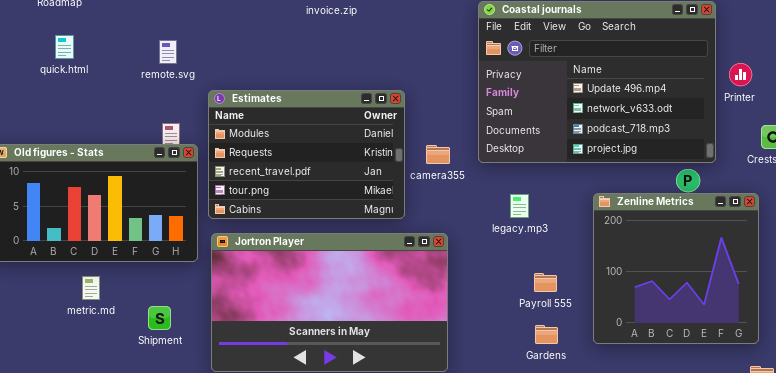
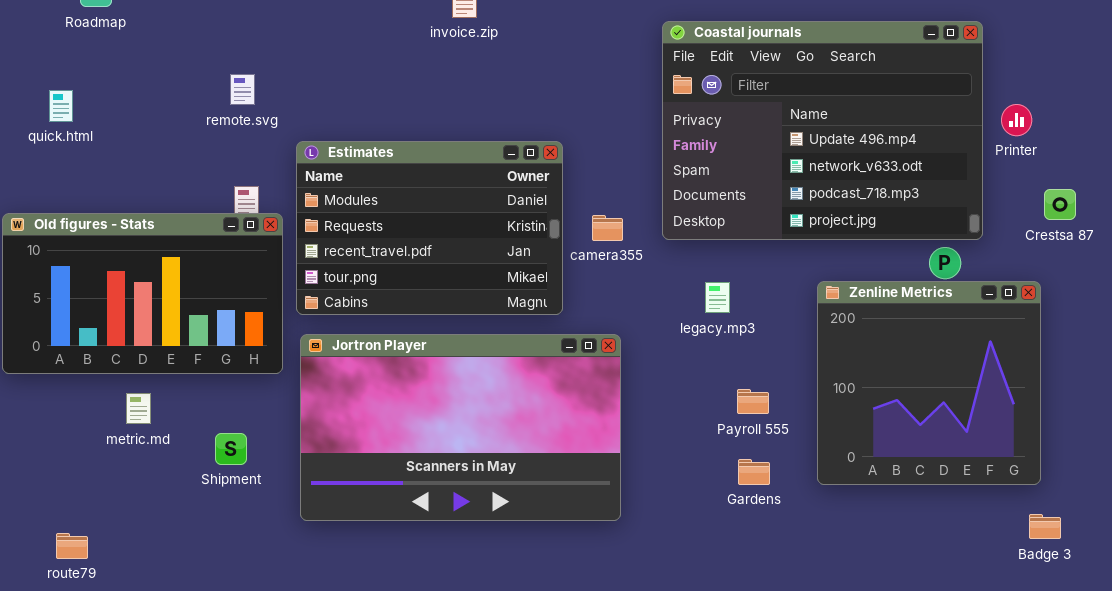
quick.html: [55,35,74,59] -> [49,90,73,122], moved

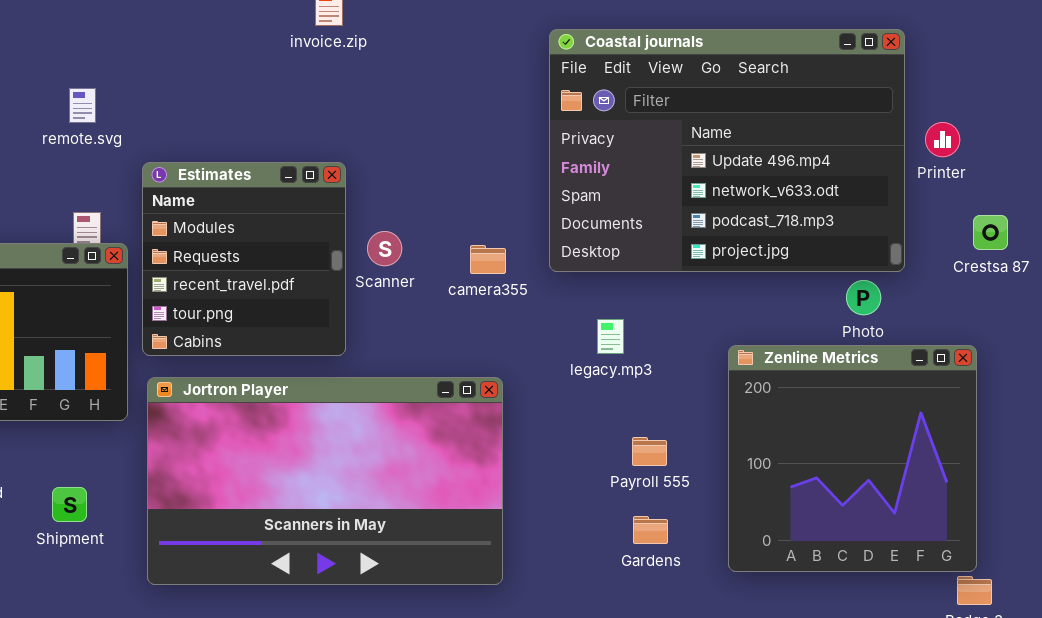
Estimates: [296,141,563,315] -> [142,162,346,356], resized
Zenline Metrics: [817,281,1041,485] -> [728,345,977,572], moved

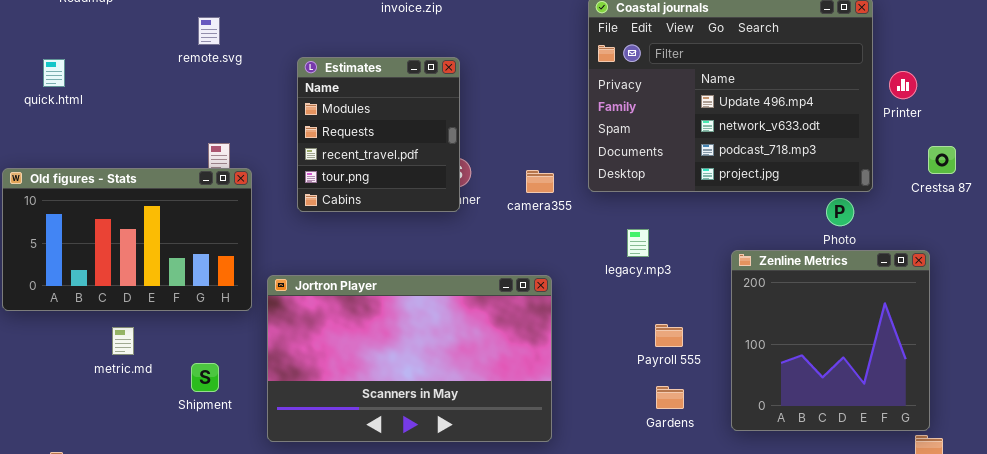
remote.svg: [69,88,96,123] -> [198,17,220,45], moved
Estimates: [142,162,346,356] -> [297,57,460,212], moved

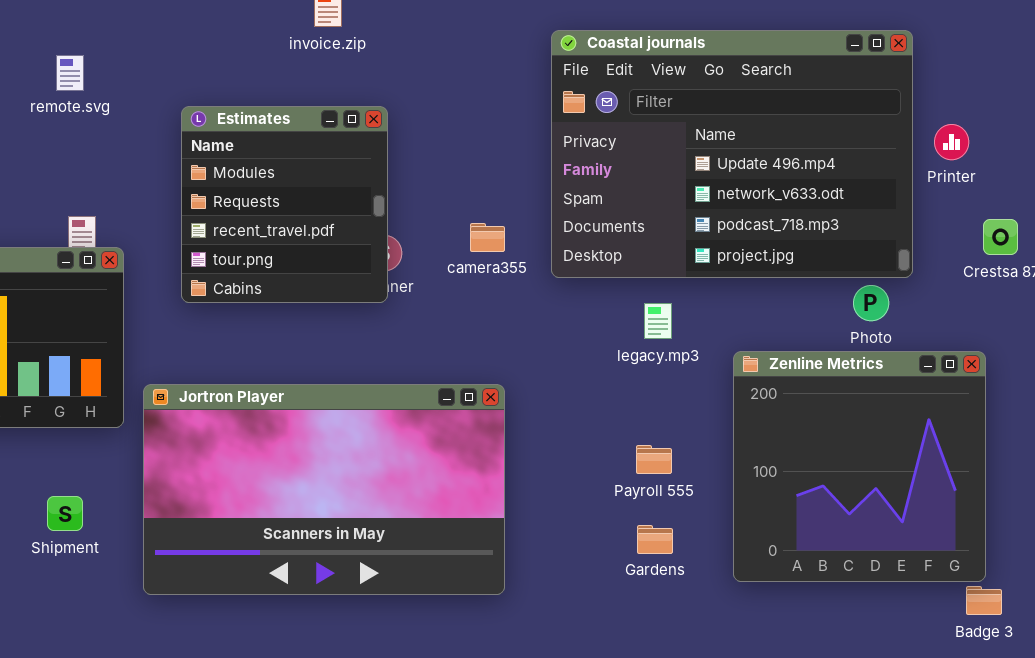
camera355: [526,170,554,193] -> [470,223,505,252], moved
legacy.mp3: [627,229,649,257] -> [644,303,672,339], moved

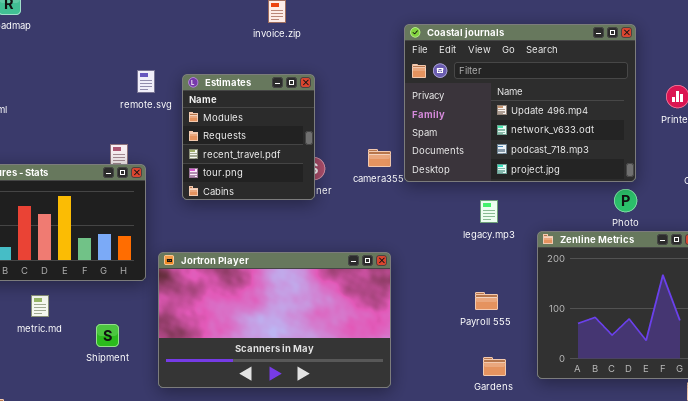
Coastal journals: [551,30,913,278] -> [404,24,636,182], moved
remote.svg: [56,55,84,91] -> [137,70,155,93], moved
Gardens: [637,525,673,554] -> [483,357,506,376], moved

